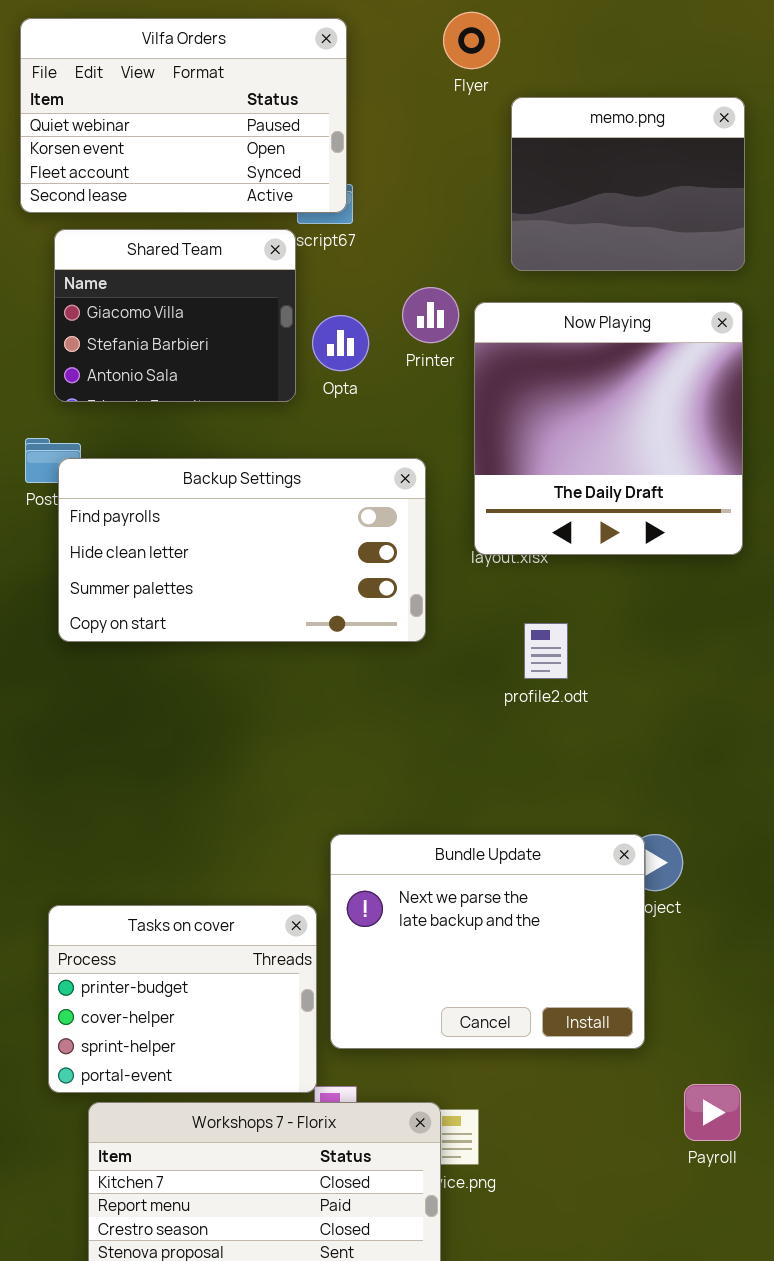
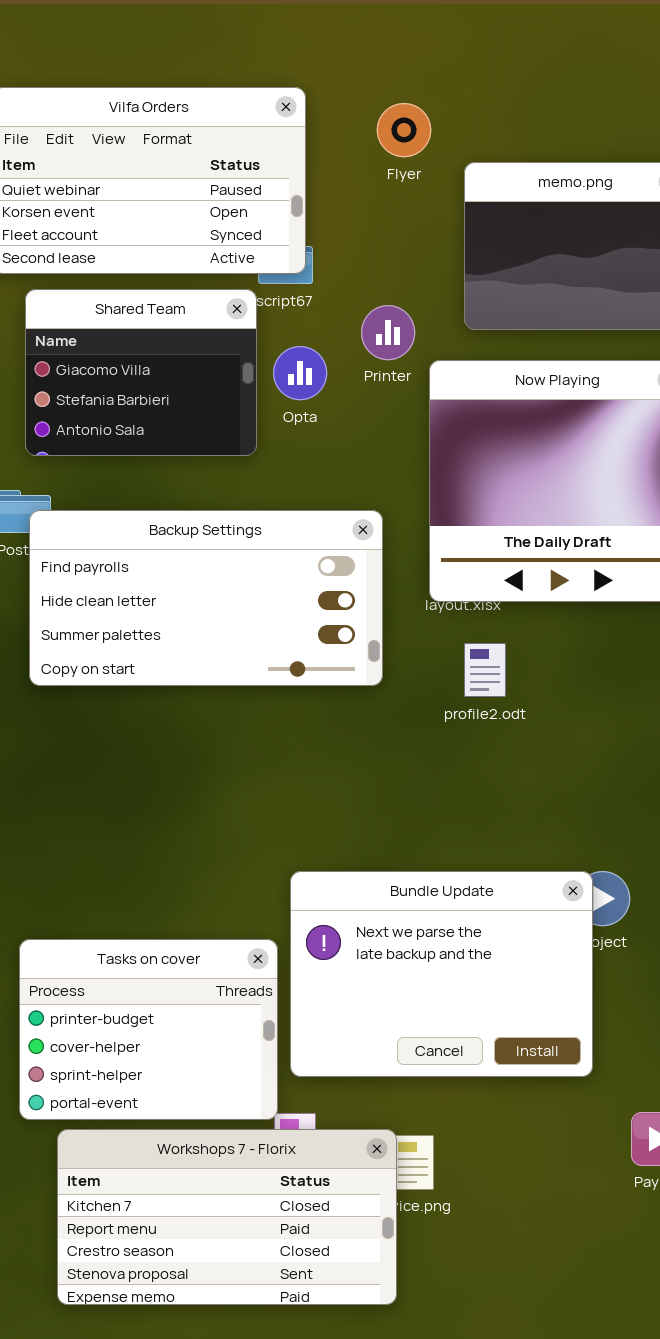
Flyer: [443,12,500,69] -> [377,103,431,157], moved
Printer: [402,287,459,343] -> [361,305,415,360], moved
Opta: [312,315,369,371] -> [273,346,327,400], moved
profile2.odt: [524,623,568,679] -> [464,643,506,697], moved

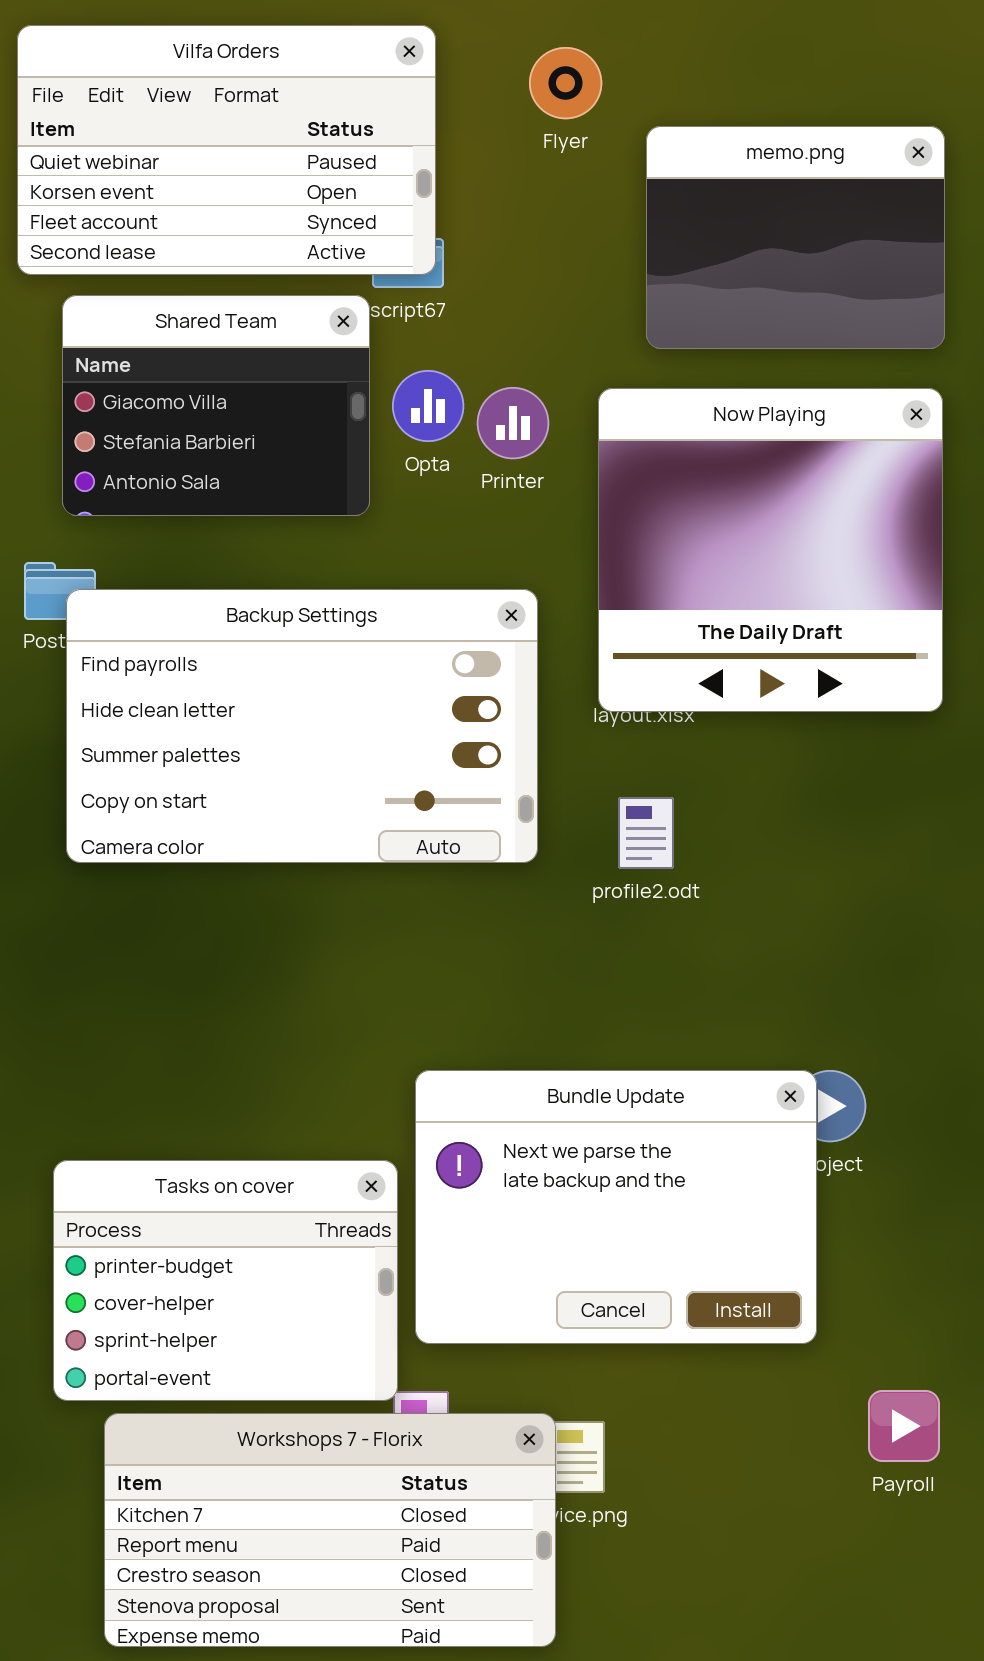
Printer: [361,305,415,360] -> [477,387,549,459], moved
Backup Settings: [29,510,383,686] -> [66,589,538,863], resized
profile2.odt: [464,643,506,697] -> [618,797,674,869], moved

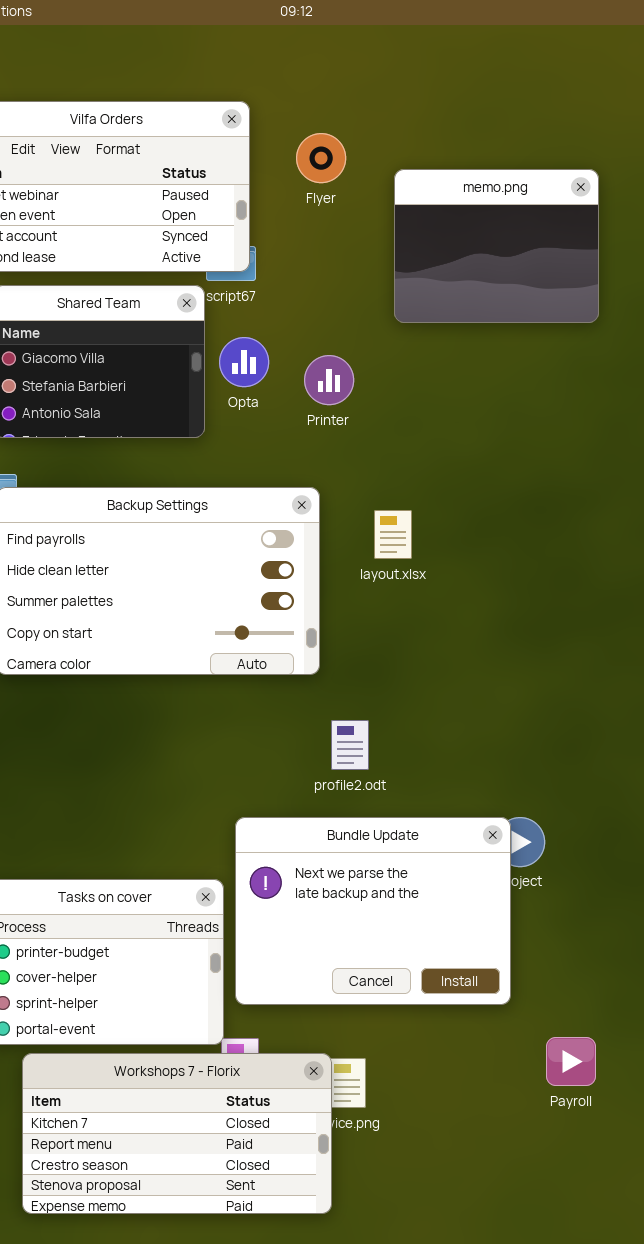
Flyer: [529,47,602,119] -> [296,133,346,183], moved
Printer: [477,387,549,459] -> [304,355,354,405], moved
Now Playing: [598,388,943,712] -> none, closed
profile2.odt: [618,797,674,869] -> [331,720,369,770], moved

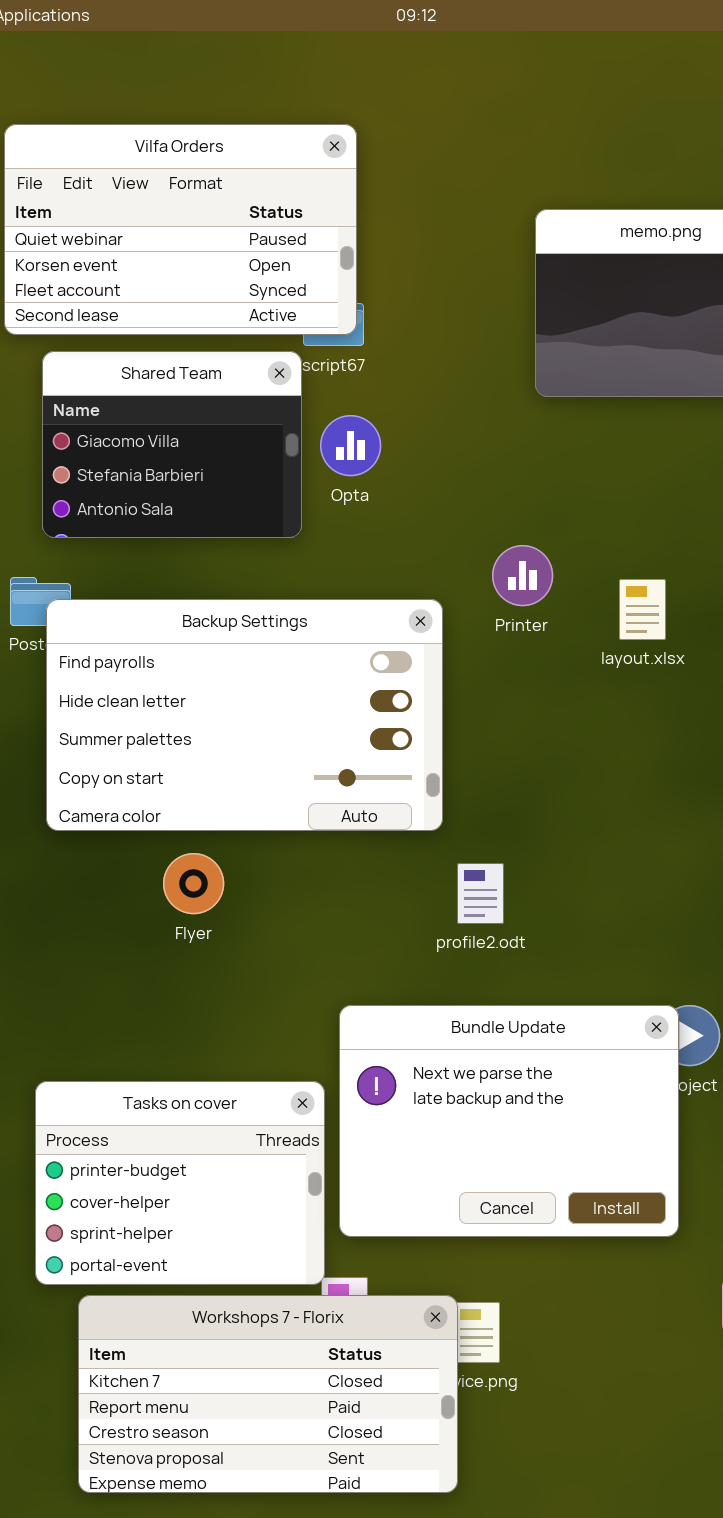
Flyer: [296,133,346,183] -> [163,853,224,914], moved
Printer: [304,355,354,405] -> [492,545,553,606], moved
layout.xlsx: [374,510,412,559] -> [619,579,666,640], moved
profile2.odt: [331,720,369,770] -> [457,863,504,924], moved

